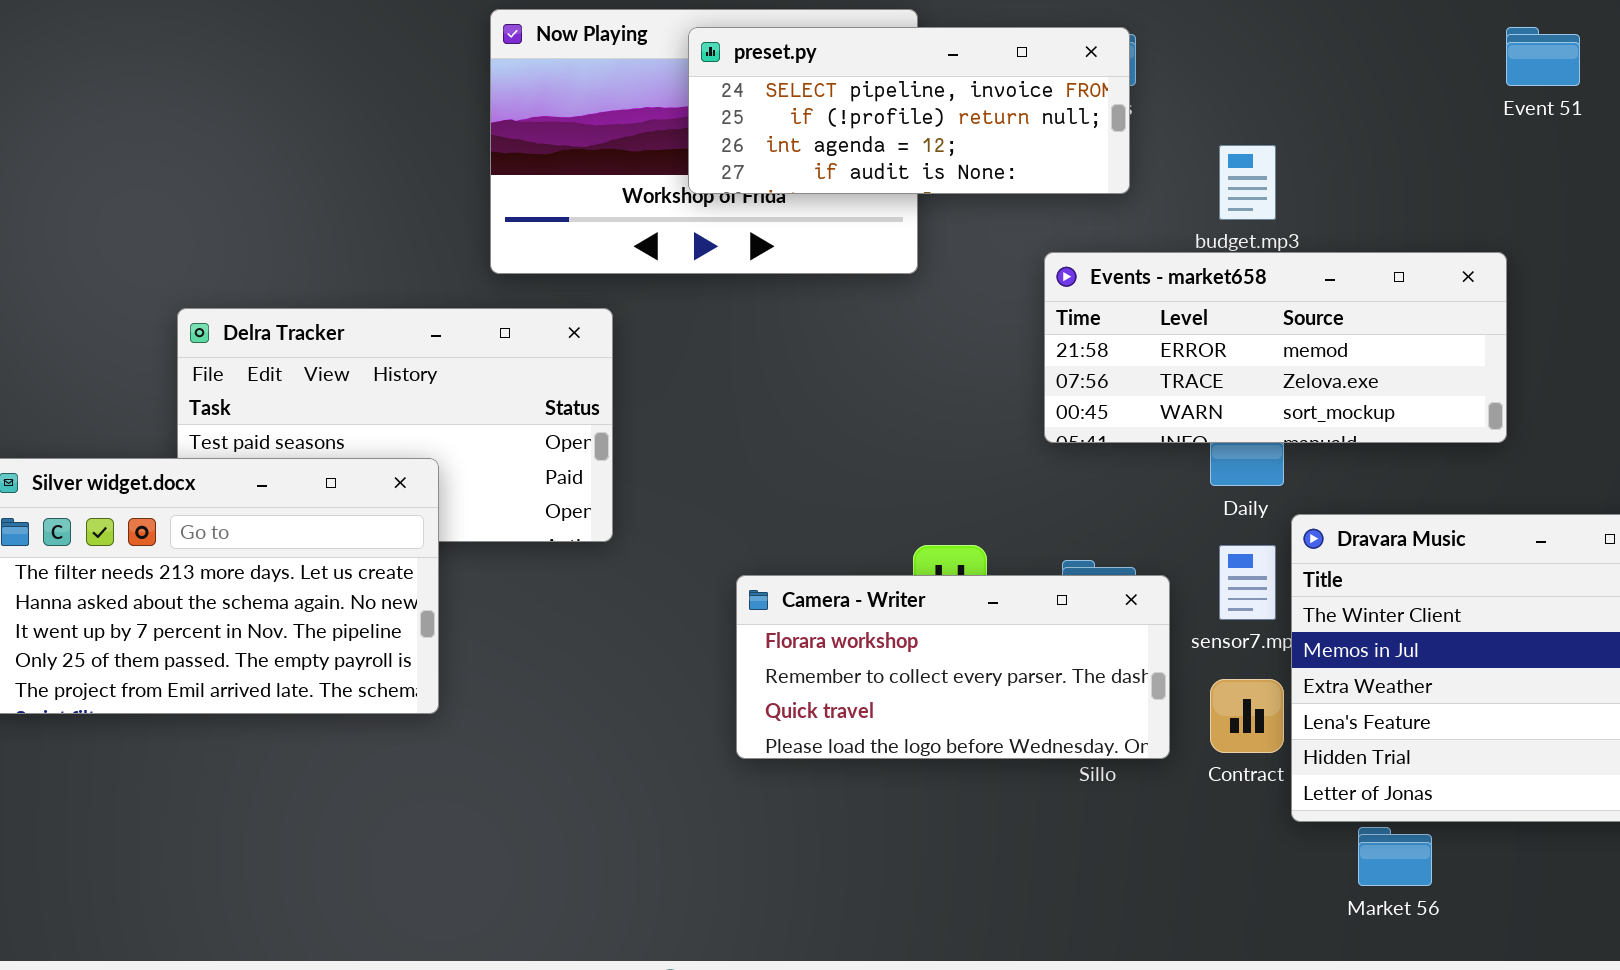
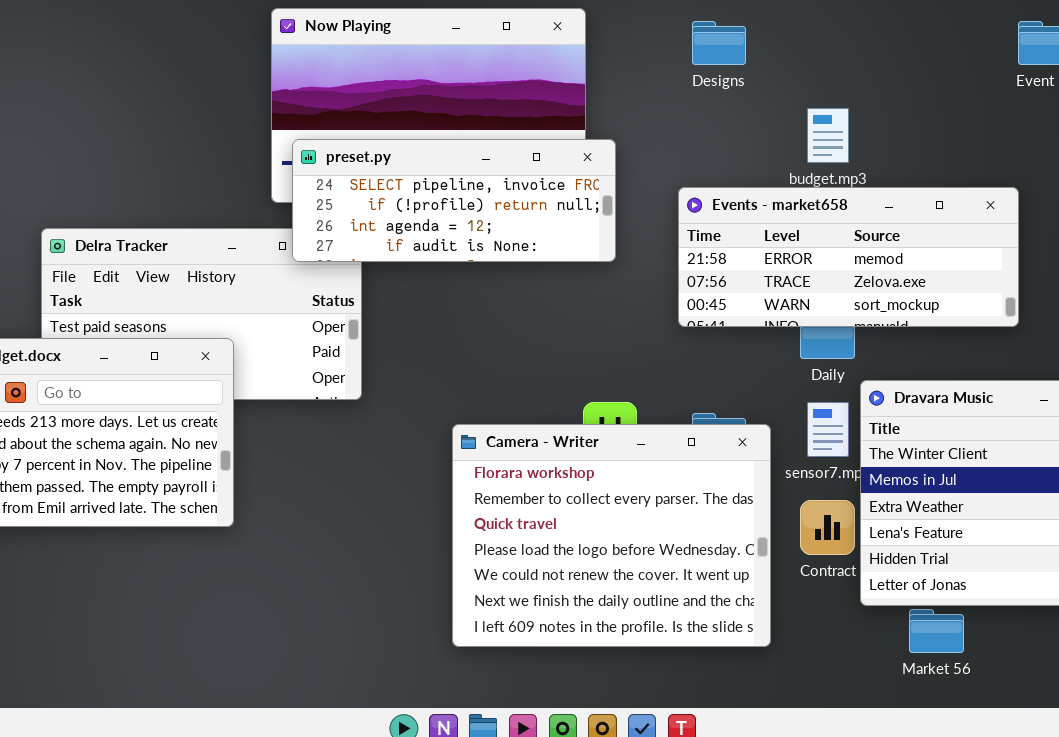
preset.py: [688,27,1130,194] -> [292,139,616,262], moved
Camera - Writer: [736,575,1170,759] -> [452,424,771,647], resized

